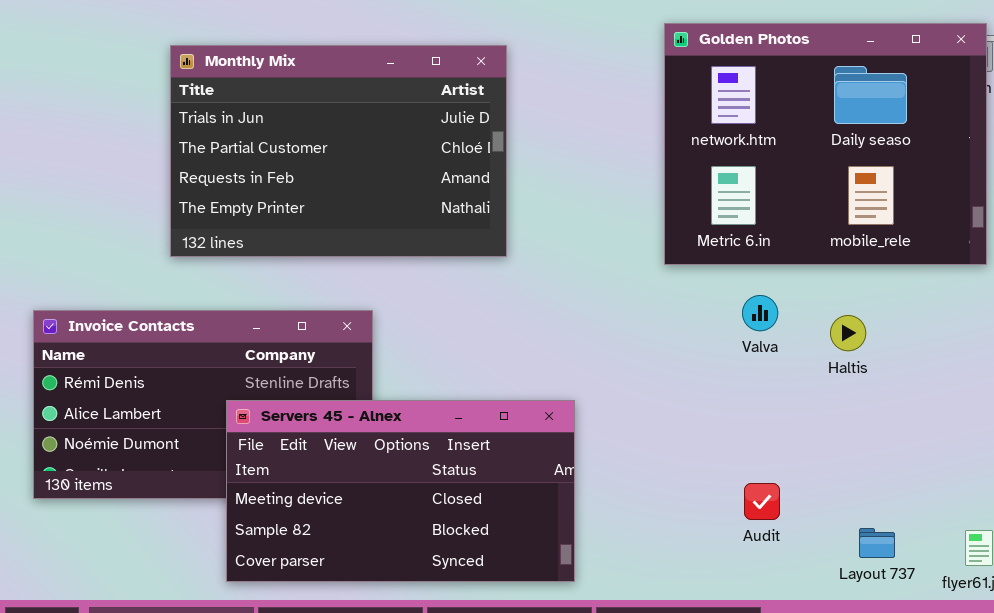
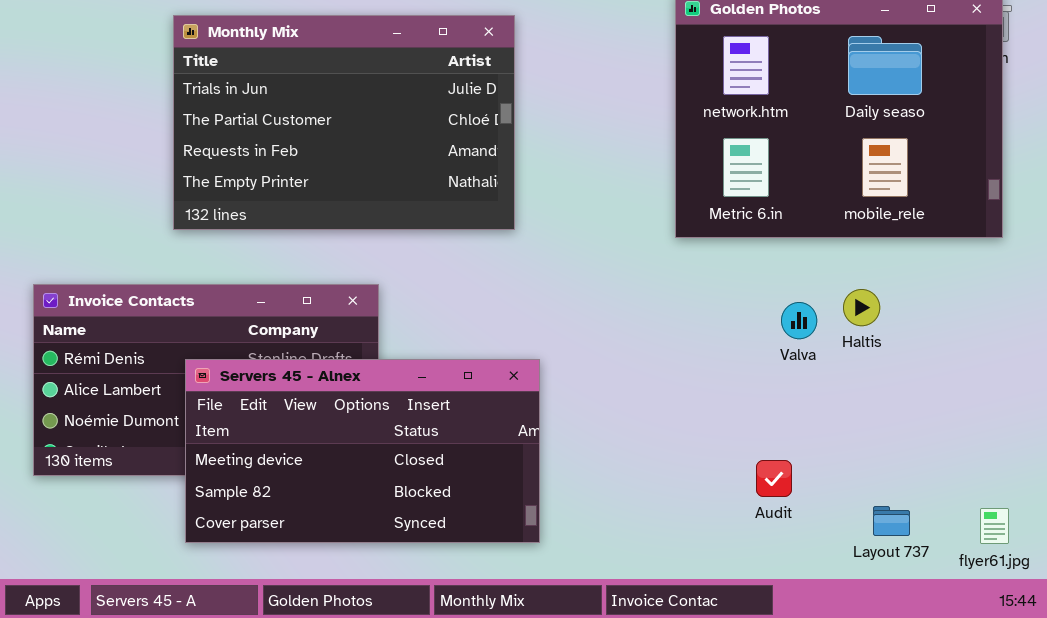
Valva: [742,295,778,331] -> [781,302,817,339], moved
Servers 45 - Alnex: [226,400,575,582] -> [185,359,540,543], moved

